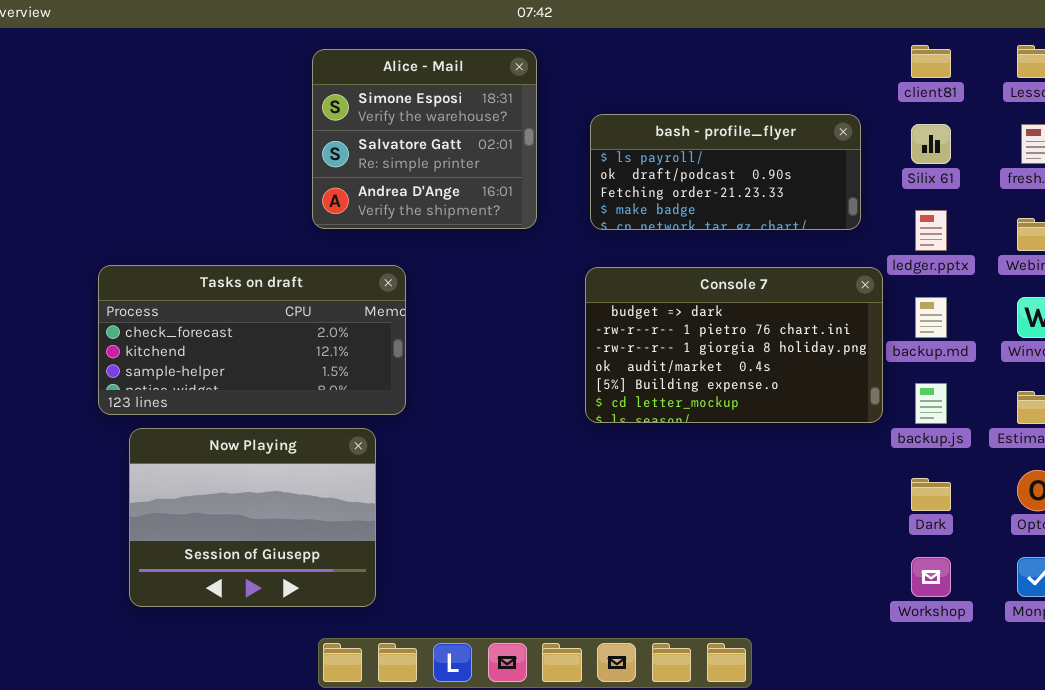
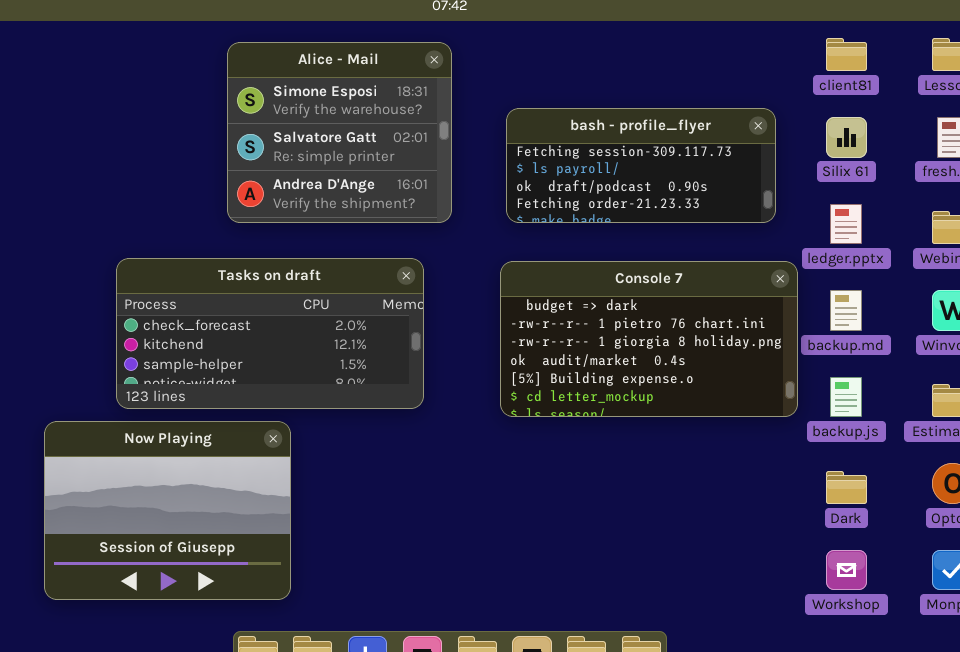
bash - profile_flyer: [590,114,861,230] -> [506,108,776,223], scrolled up 1 row
Tasks on draft: [98,265,406,415] -> [116,258,424,409], moved

